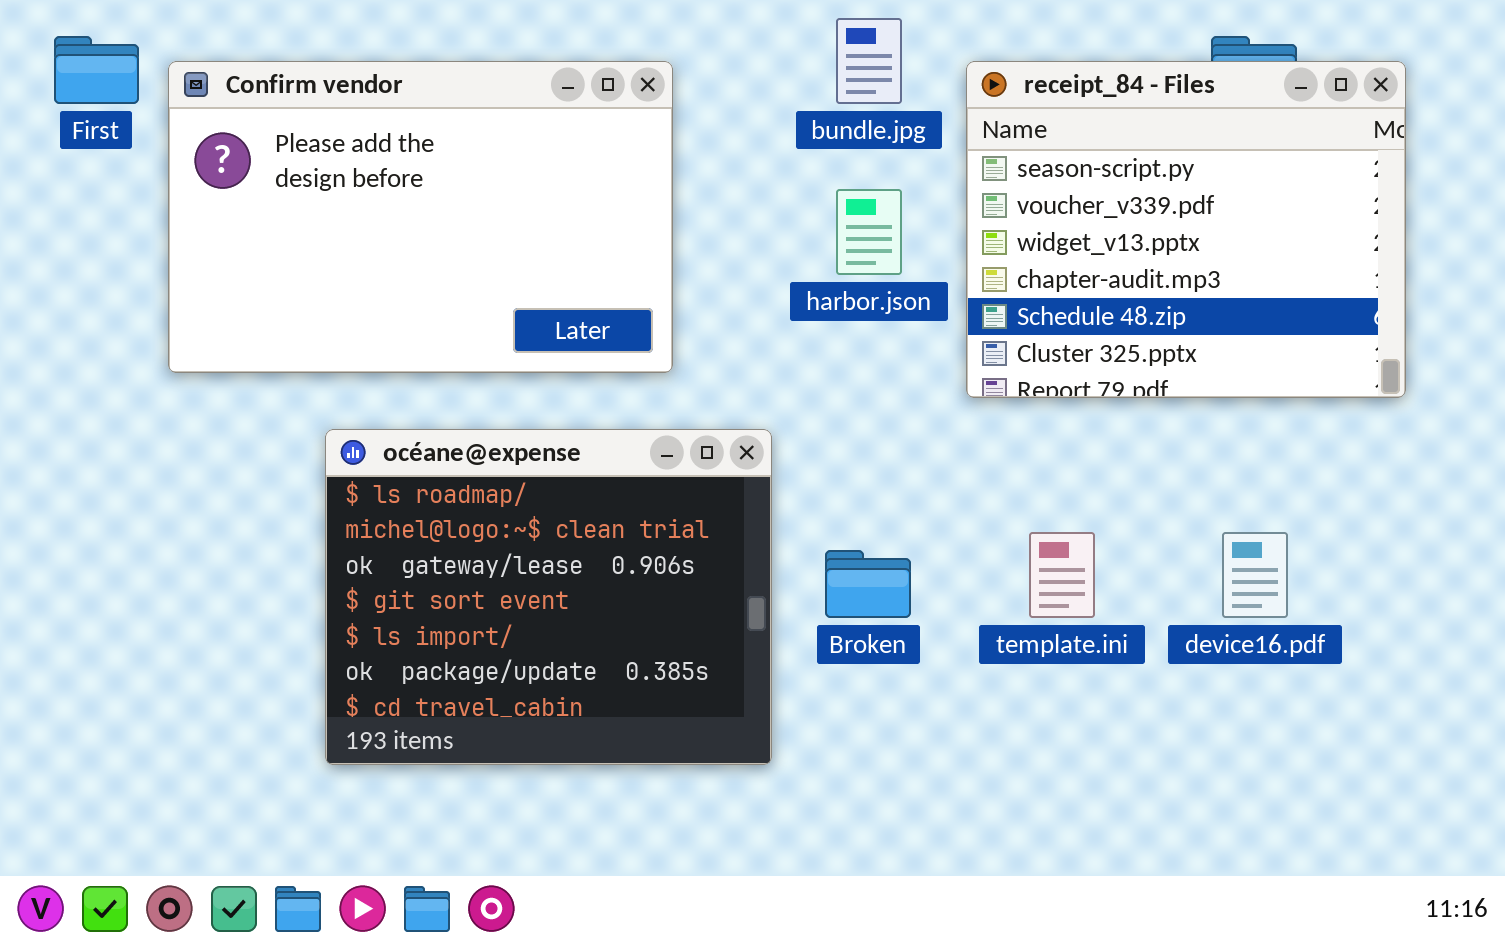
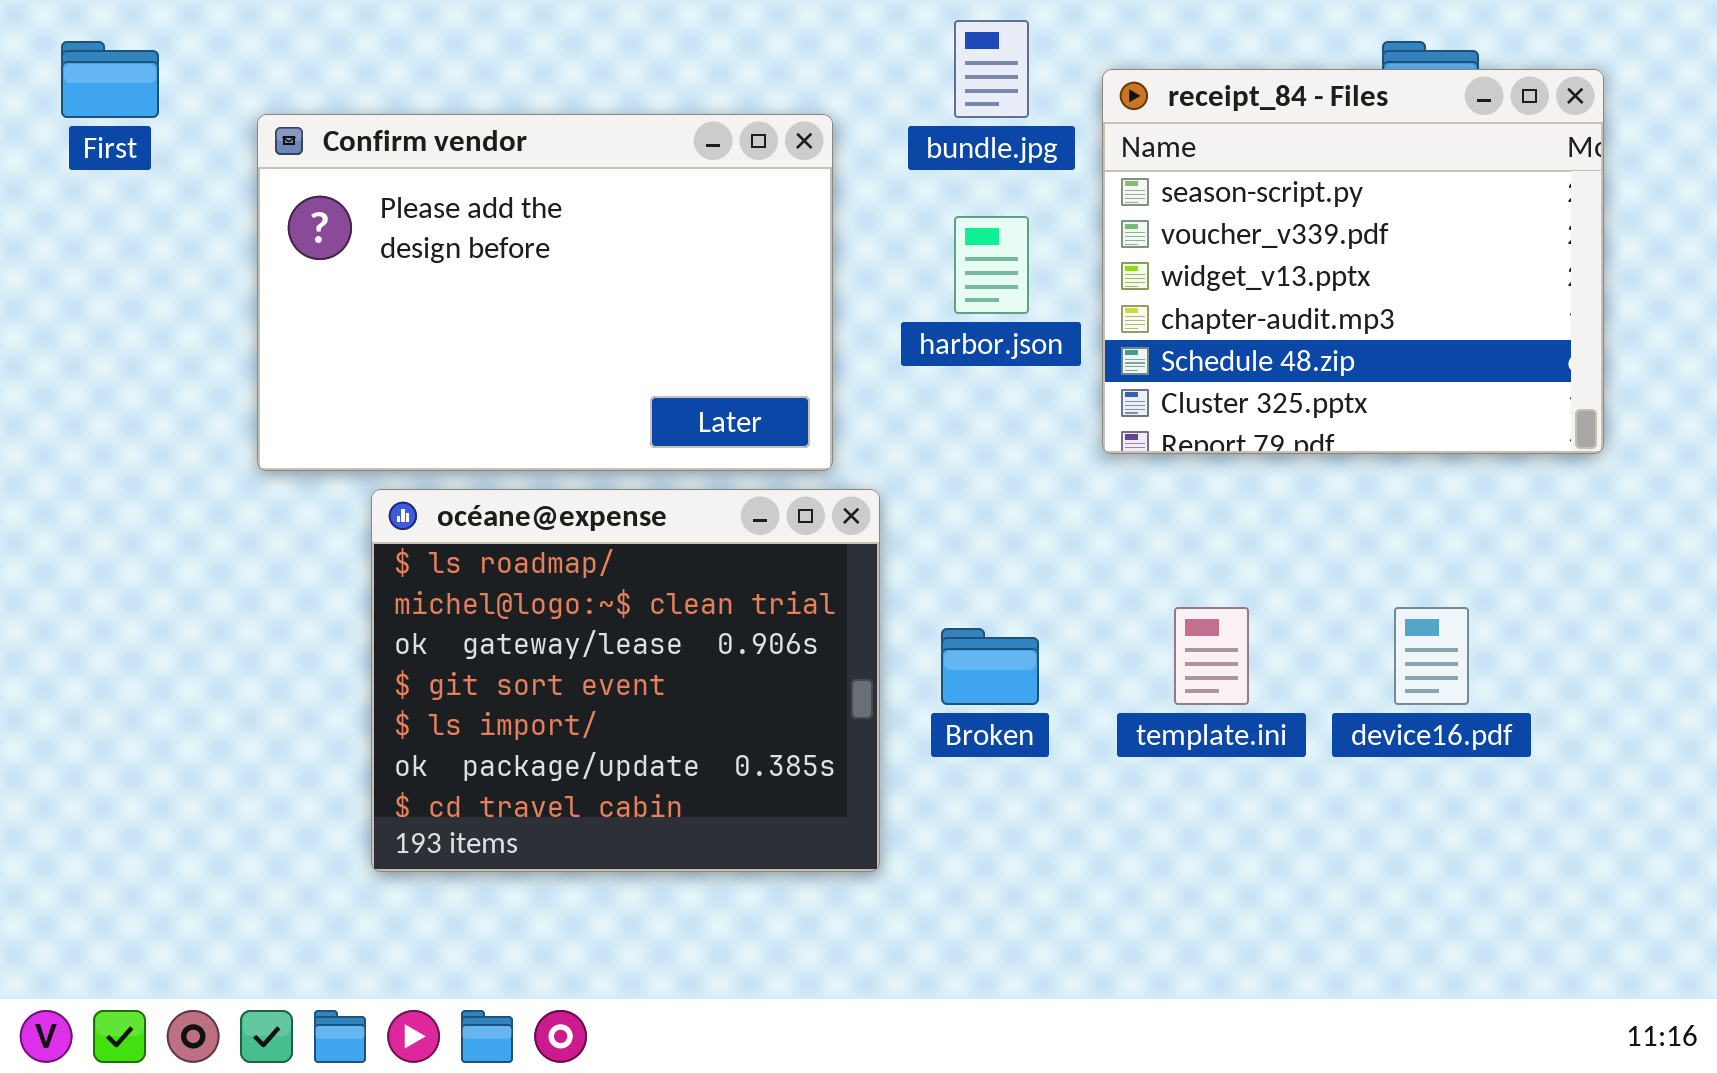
Confirm vendor: [168,61,673,373] -> [257,114,833,471], moved

